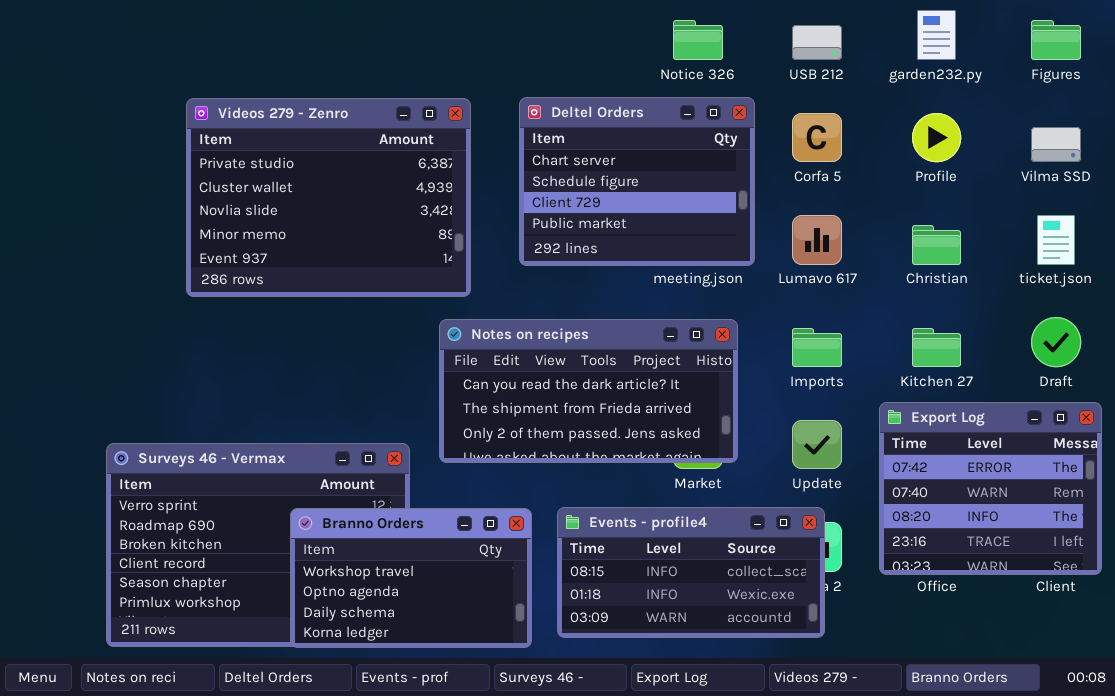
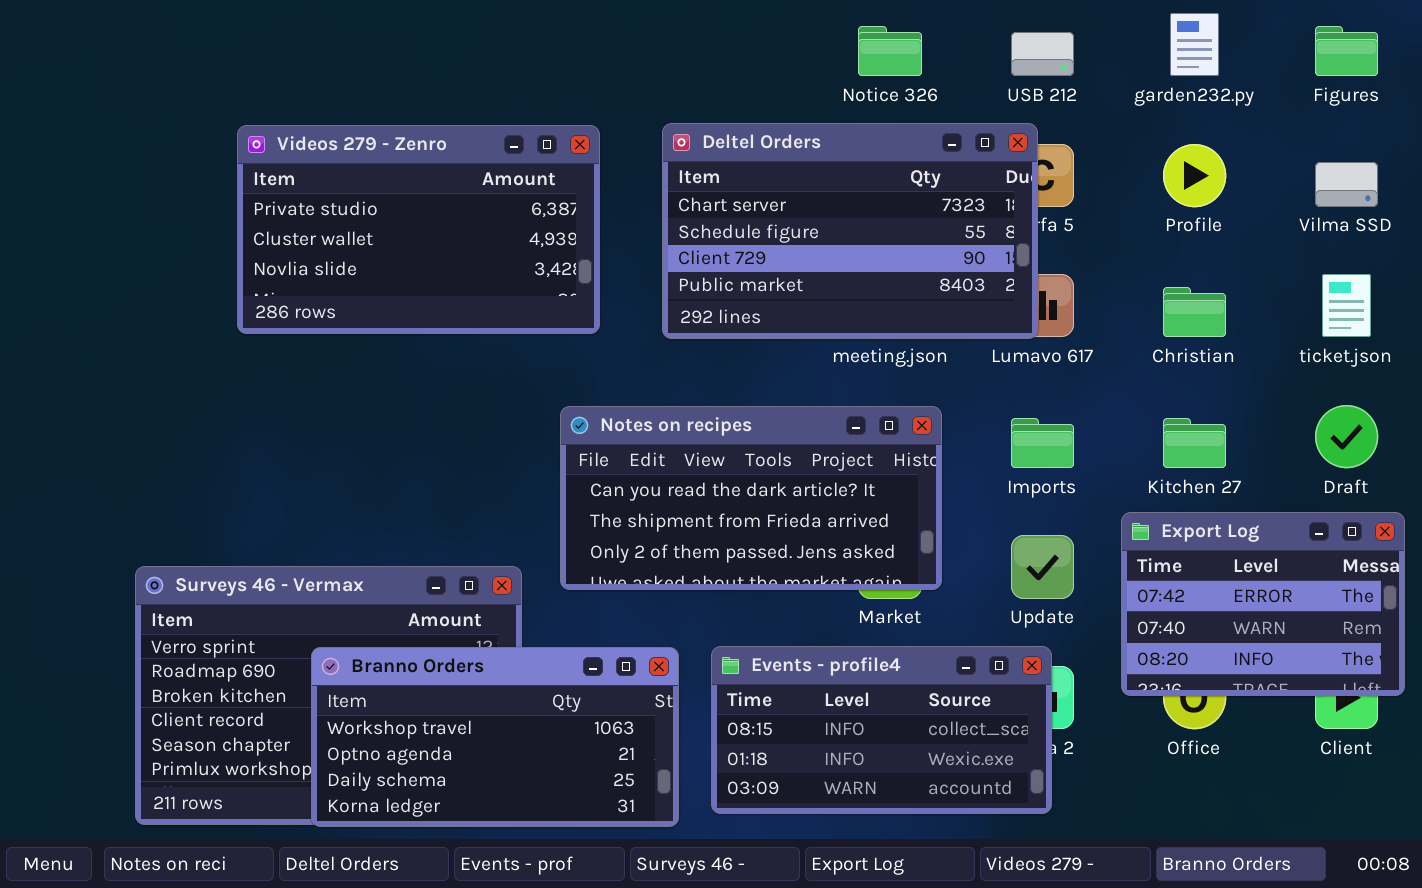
Deltel Orders: [519,97,755,266] -> [662,123,1038,339], resized
Videos 279 - Zenro: [186,98,471,297] -> [237,125,600,334], resized
Export Log: [879,402,1102,575] -> [1121,512,1405,696], resized
Branno Orders: [290,508,532,648] -> [311,647,679,827], resized

